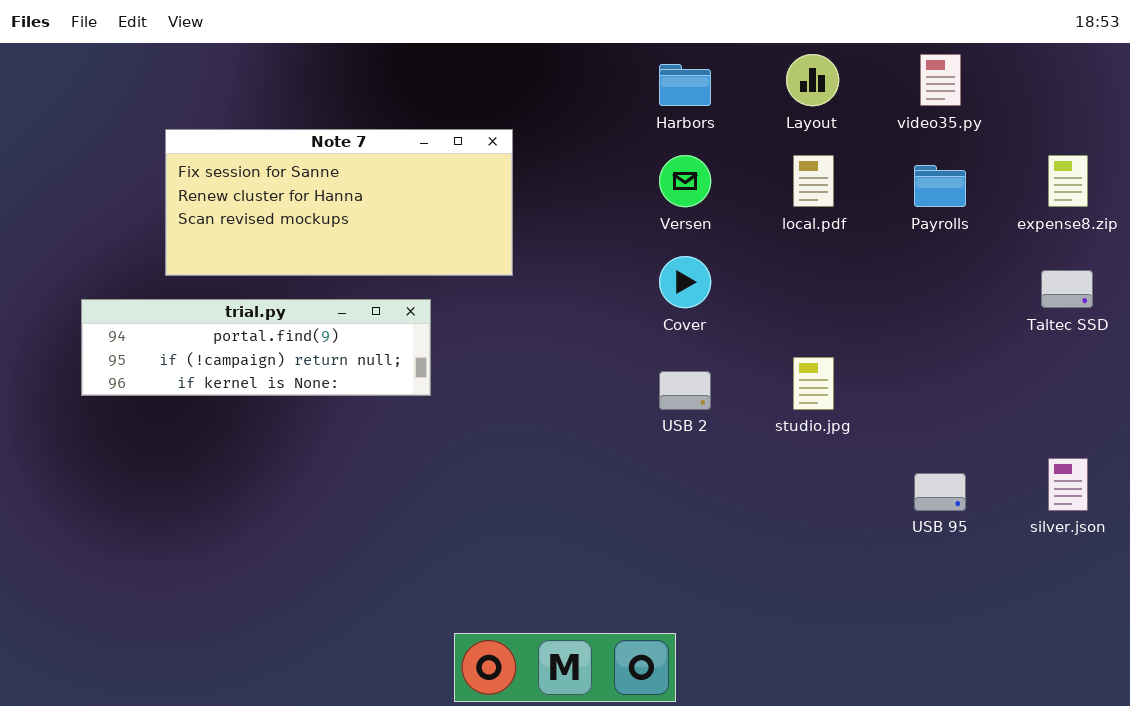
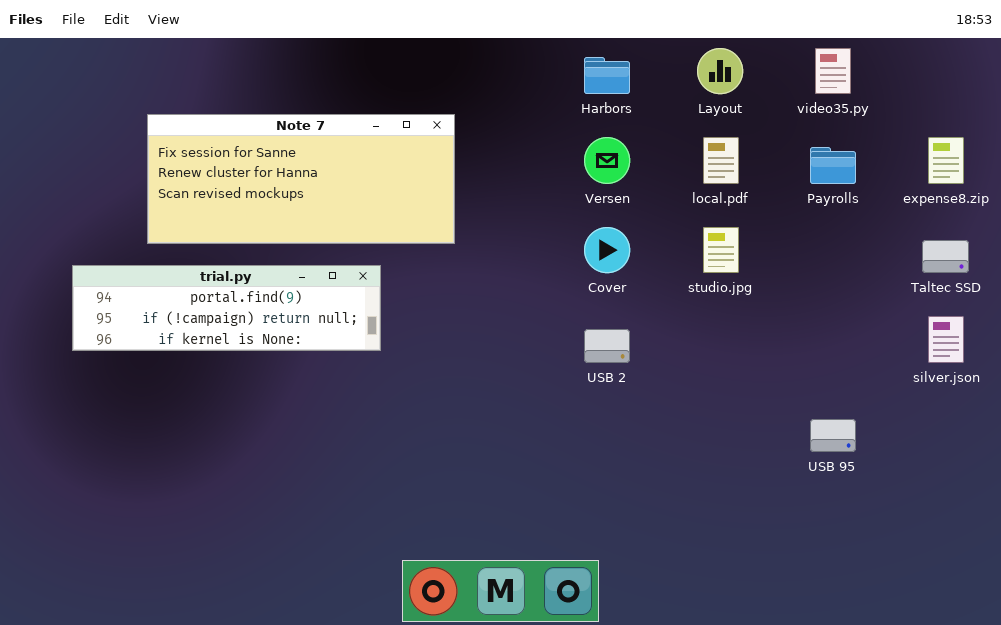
studio.jpg: [793,357,834,410] -> [703,227,739,273], moved
silver.json: [1048,458,1088,511] -> [928,316,964,363], moved

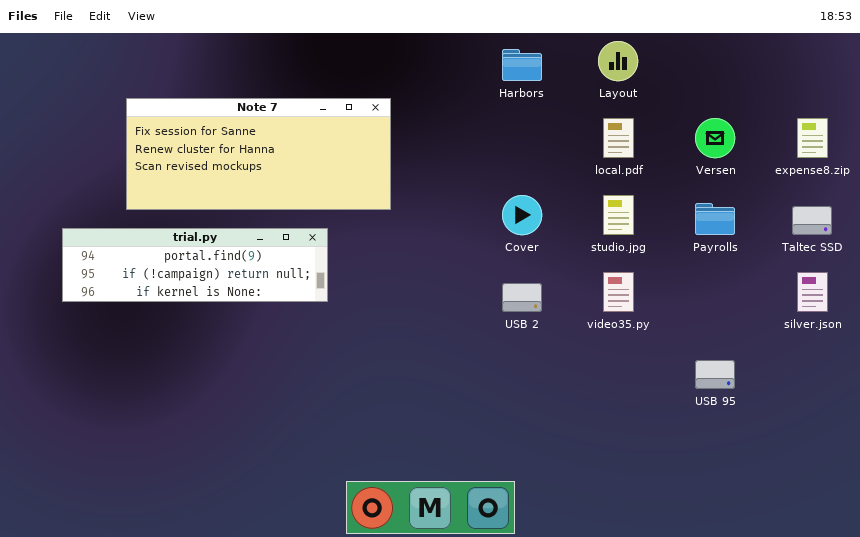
video35.py: [815,48,851,94] -> [603,272,634,312], moved
Versen: [584,137,630,184] -> [695,118,735,158], moved
Payrolls: [810,147,856,184] -> [695,203,735,235], moved

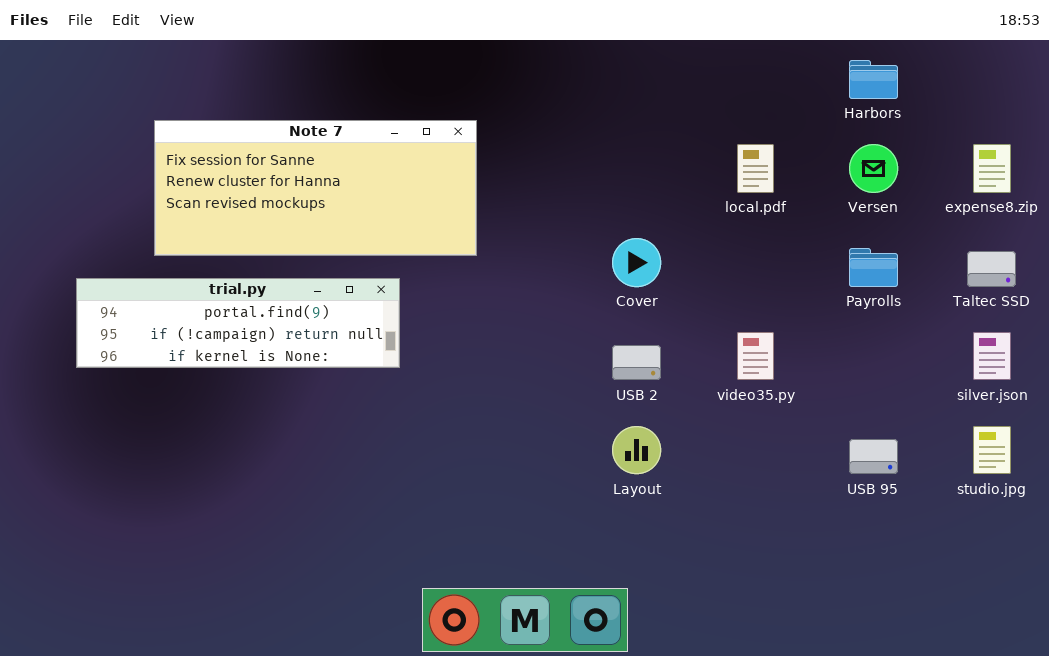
Layout: [598,41,638,81] -> [612,426,661,474], moved
Harbors: [502,49,542,81] -> [849,60,898,99], moved
studio.jpg: [603,195,634,235] -> [973,426,1011,474], moved

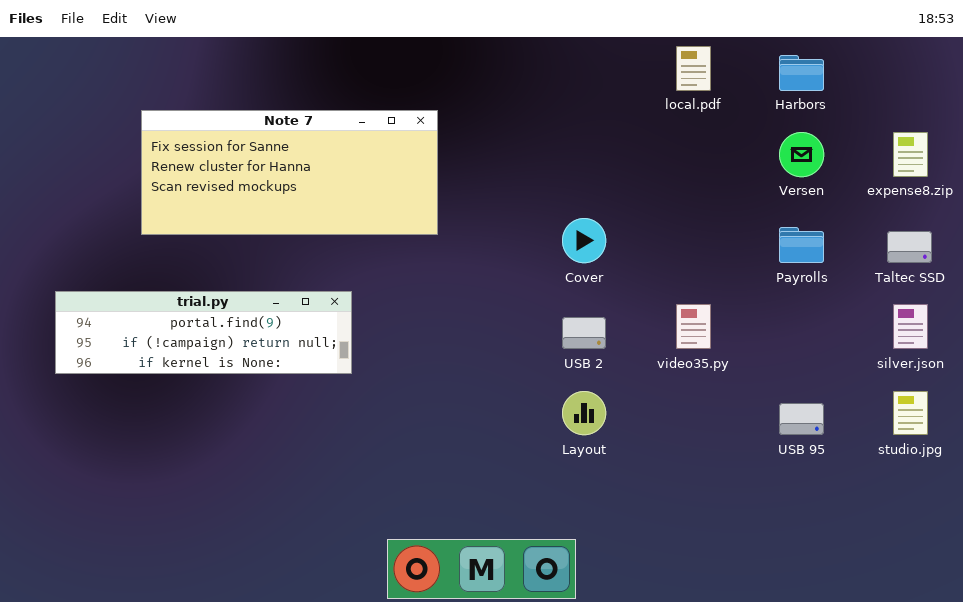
local.pdf: [737,144,774,193] -> [676,46,711,91], moved
trial.py: [76,278,400,368] -> [55,291,352,374], moved

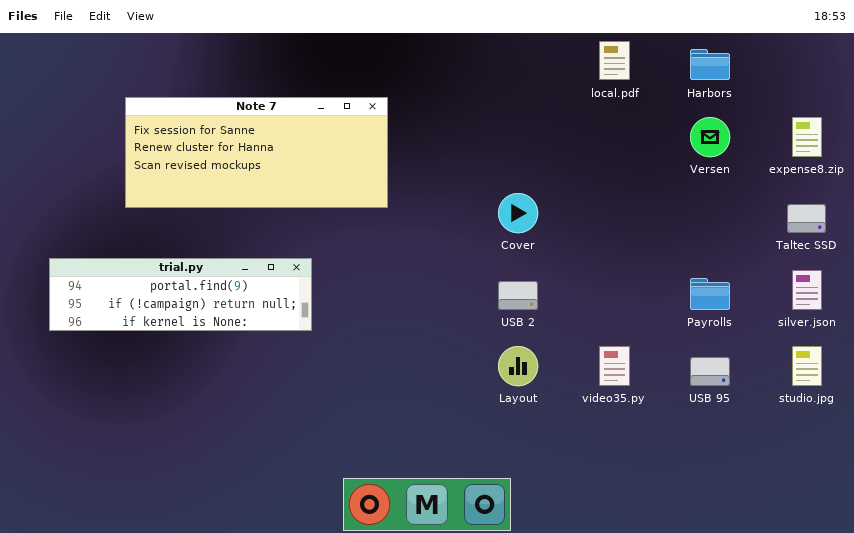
Payrolls: [779,227,824,263] -> [690,278,730,310], moved
video35.py: [676,304,711,349] -> [599,346,630,386], moved

